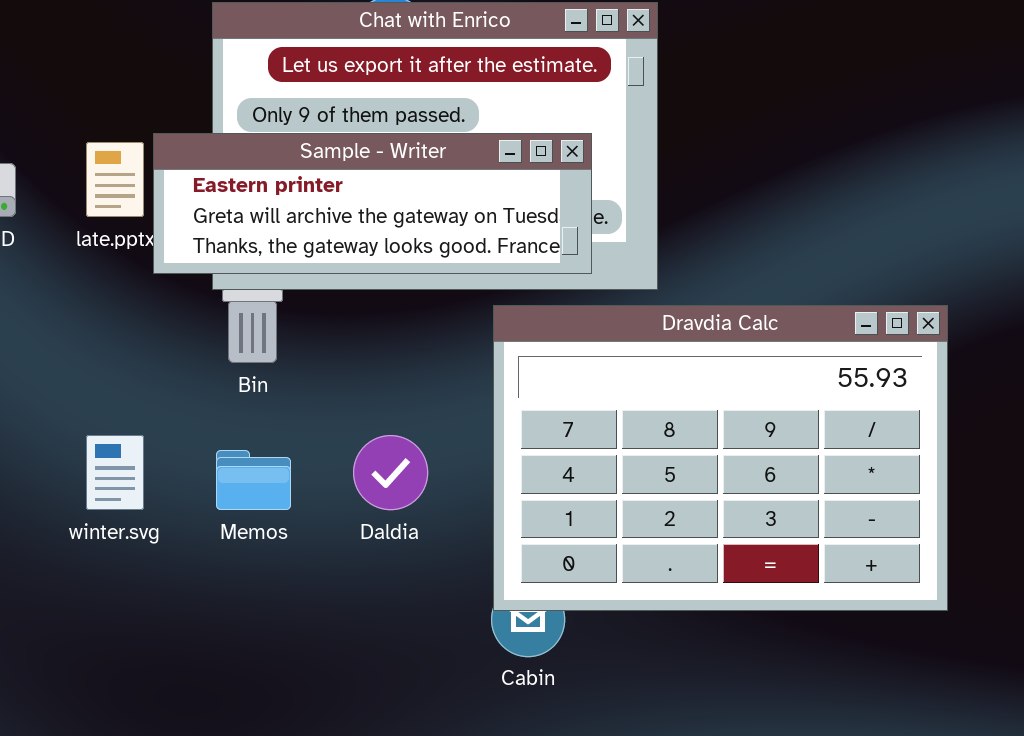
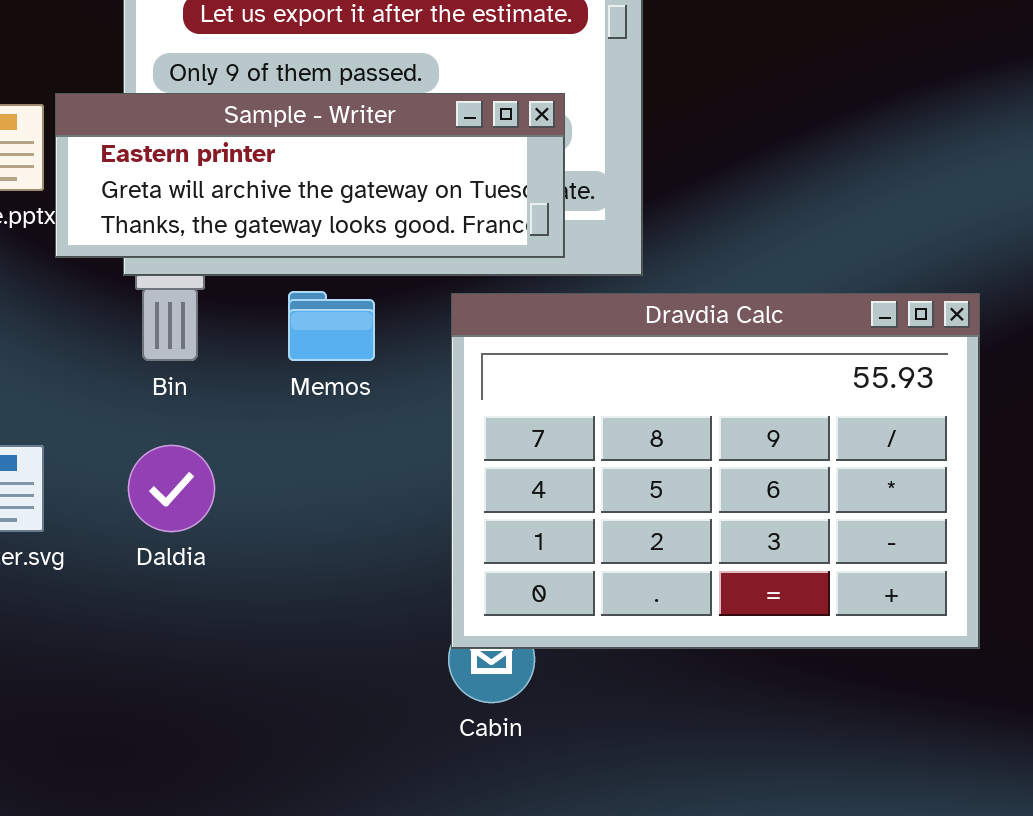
Daldia: [353,435,428,510] -> [128,445,215,532], moved
Memos: [216,450,291,510] -> [288,291,375,361], moved

